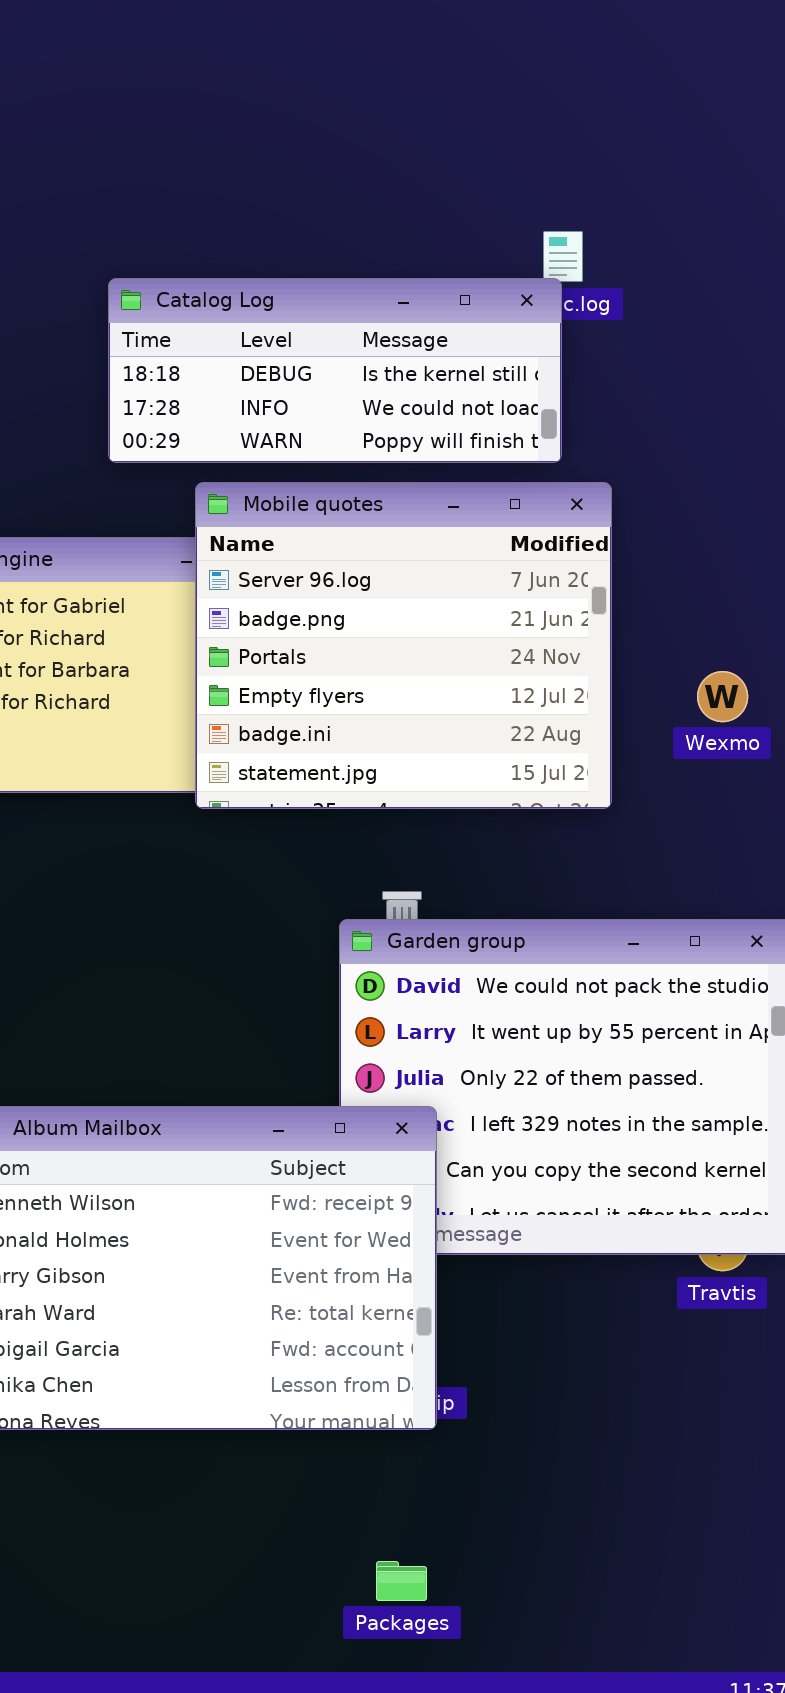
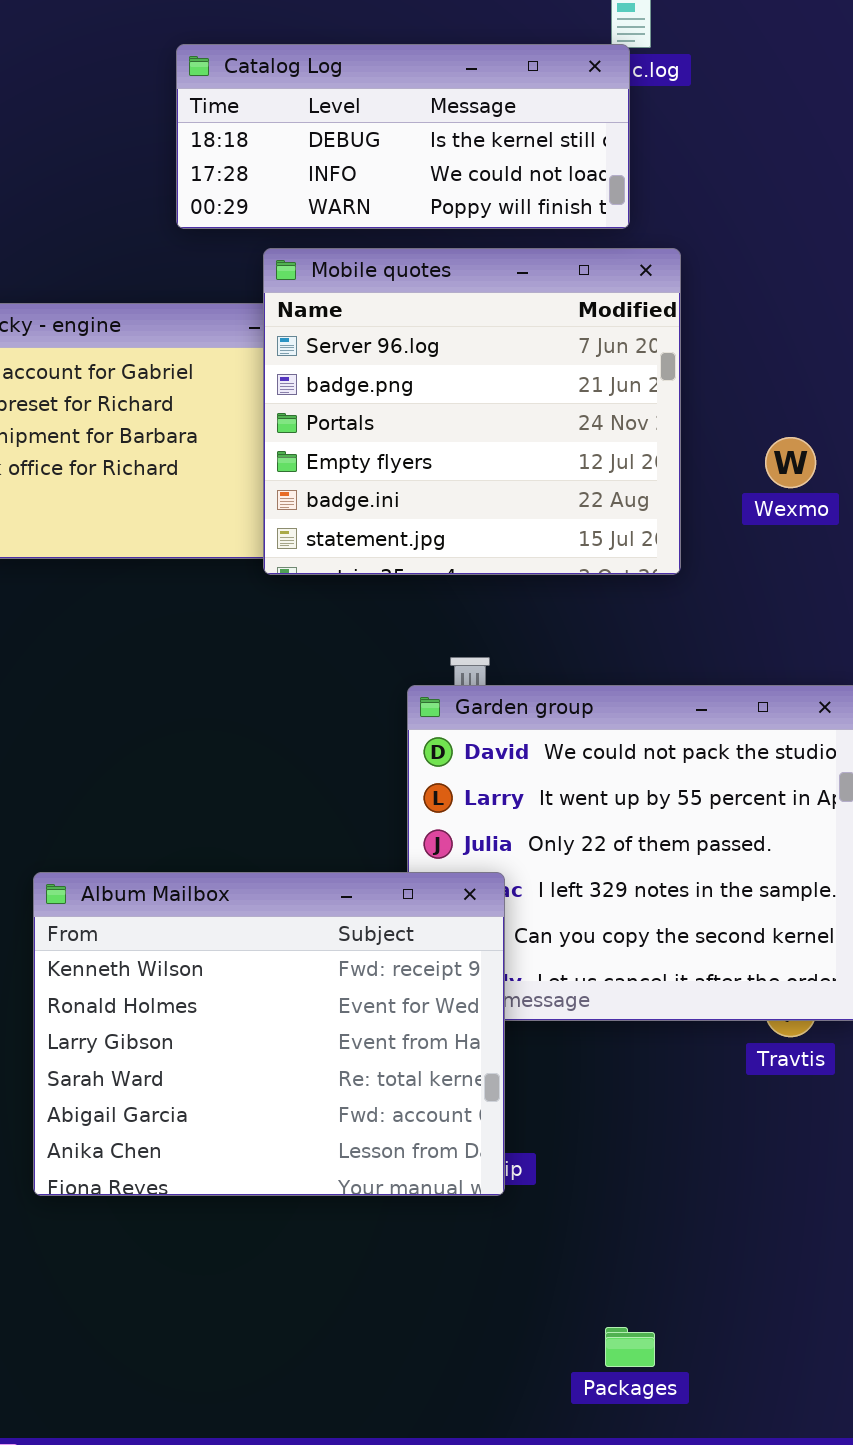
Packages: [376,1561,427,1601] -> [605,1327,655,1367], moved

